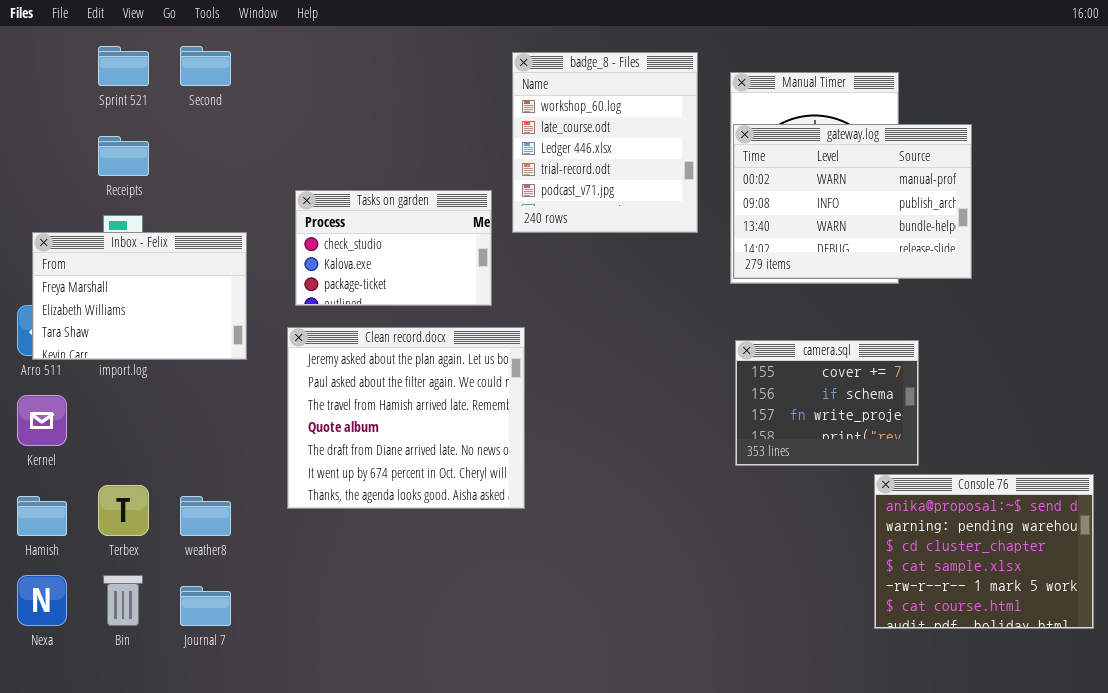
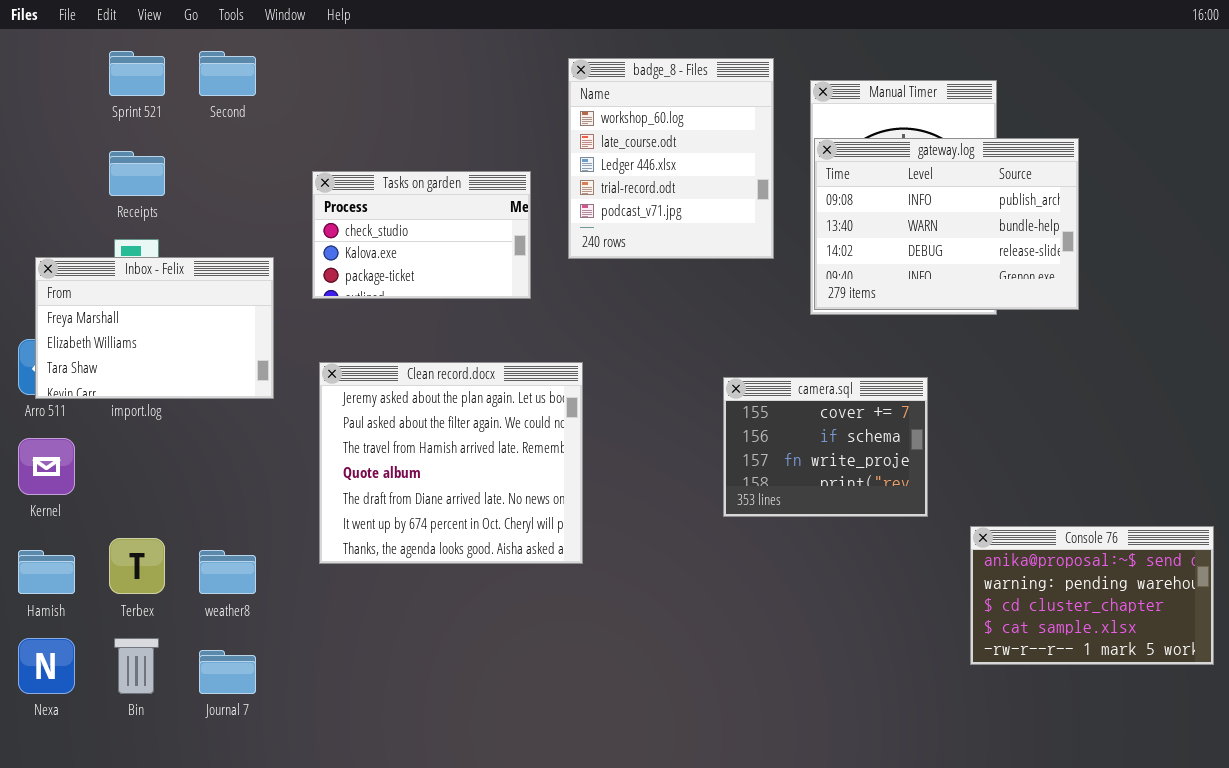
gateway.log: [733,124,972,279] -> [814,138,1079,310], scrolled down 1 row
Tasks on garden: [295,190,492,306] -> [312,171,531,299], moved
camera.sql: [735,340,919,466] -> [723,377,928,517], moved
Console 76: [874,474,1094,629] -> [970,526,1214,665], resized

